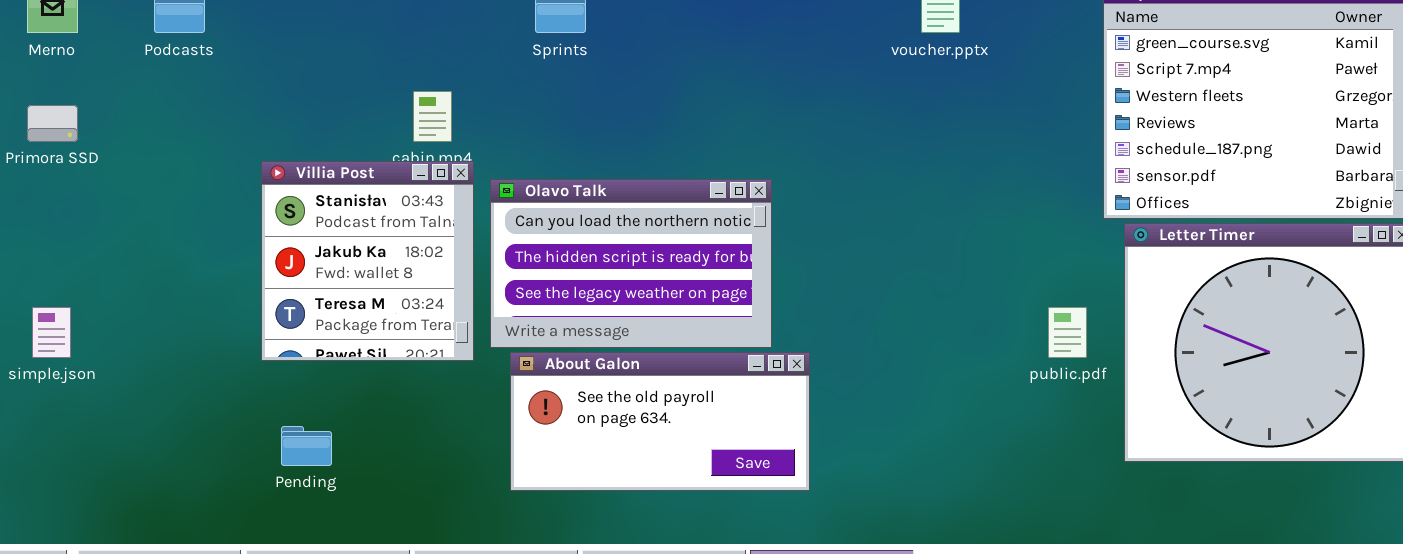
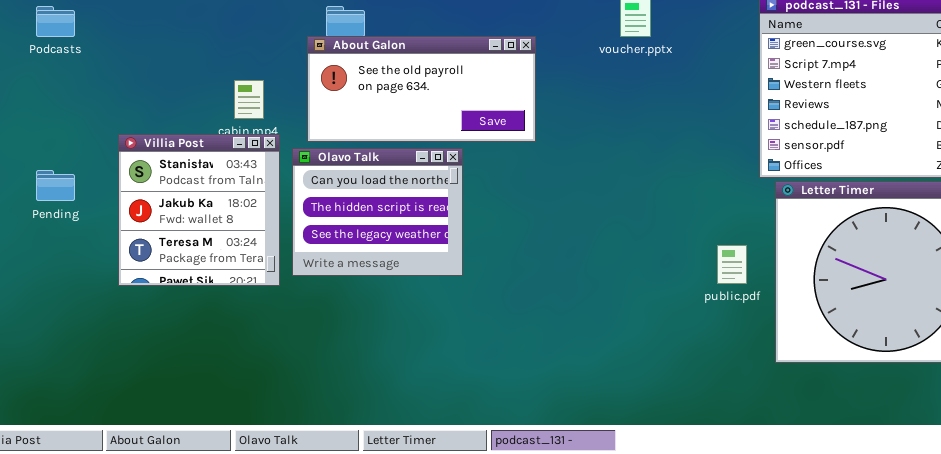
Olavo Talk: [490,179,772,348] -> [292,148,463,276], resized
About Galon: [510,352,810,491] -> [307,36,536,142], moved
Pending: [281,426,332,466] -> [36,170,75,201], moved

